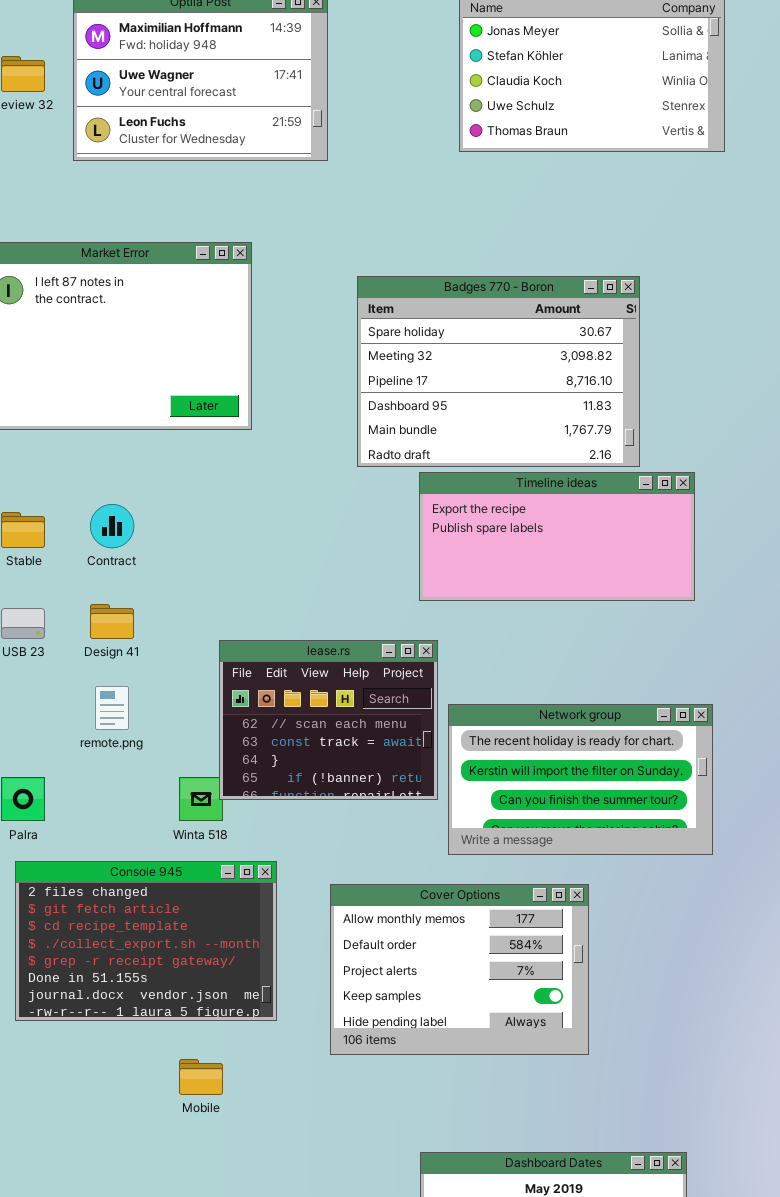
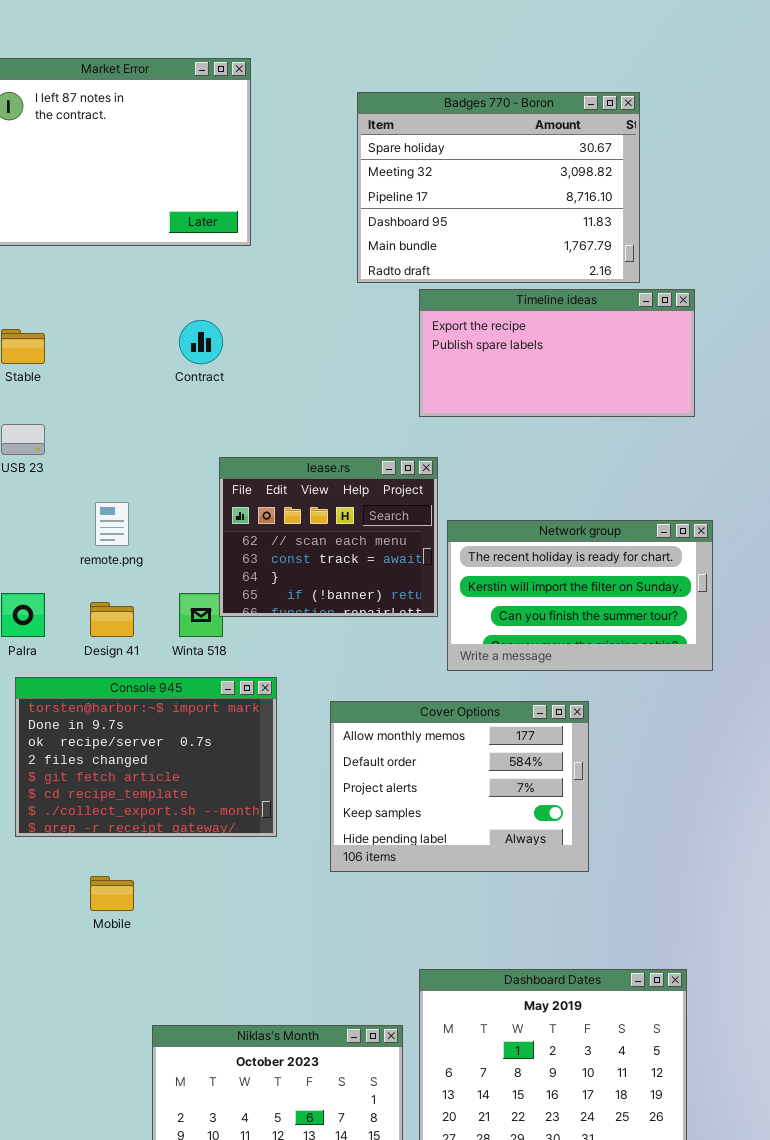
Contract: [90,504,134,548] -> [179,320,223,364], moved
Design 41: [90,604,134,639] -> [90,602,134,637], moved
Console 945: [15,861,277,1021] -> [15,677,277,837], scrolled up 3 rows
Mobile: [179,1059,223,1095] -> [90,876,134,911], moved

